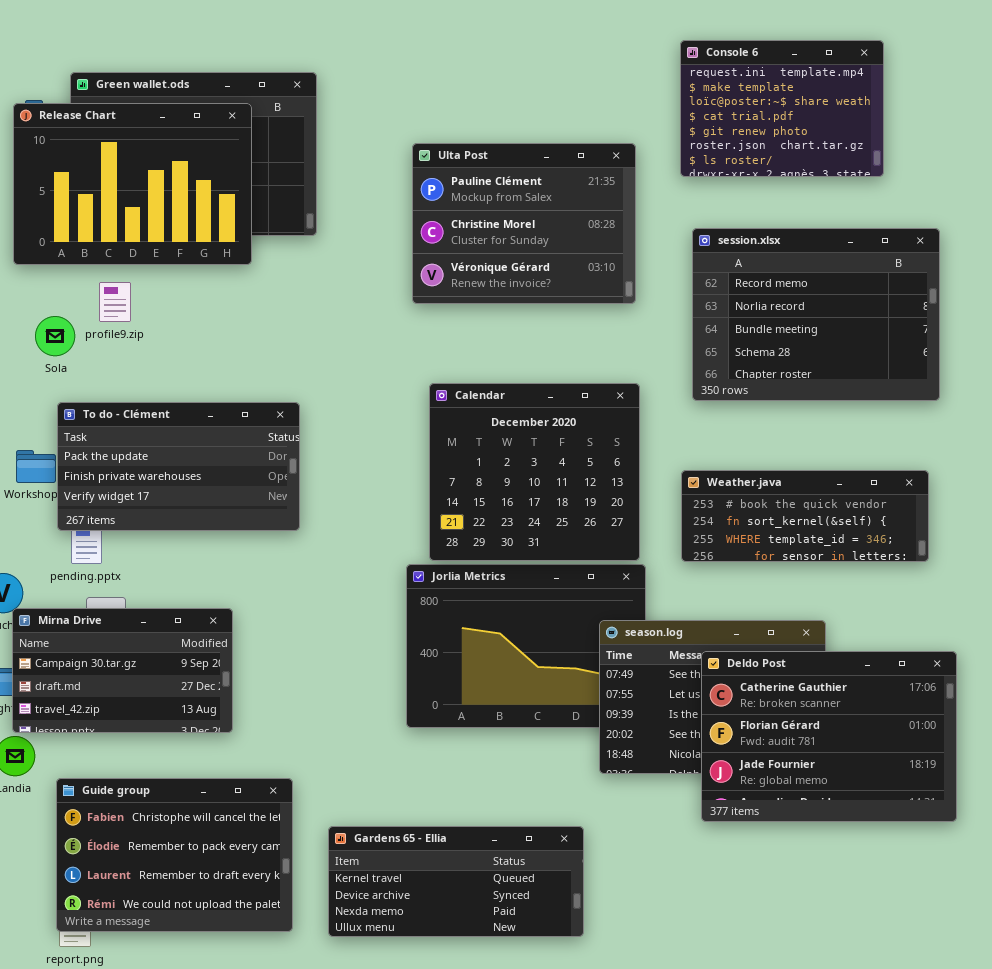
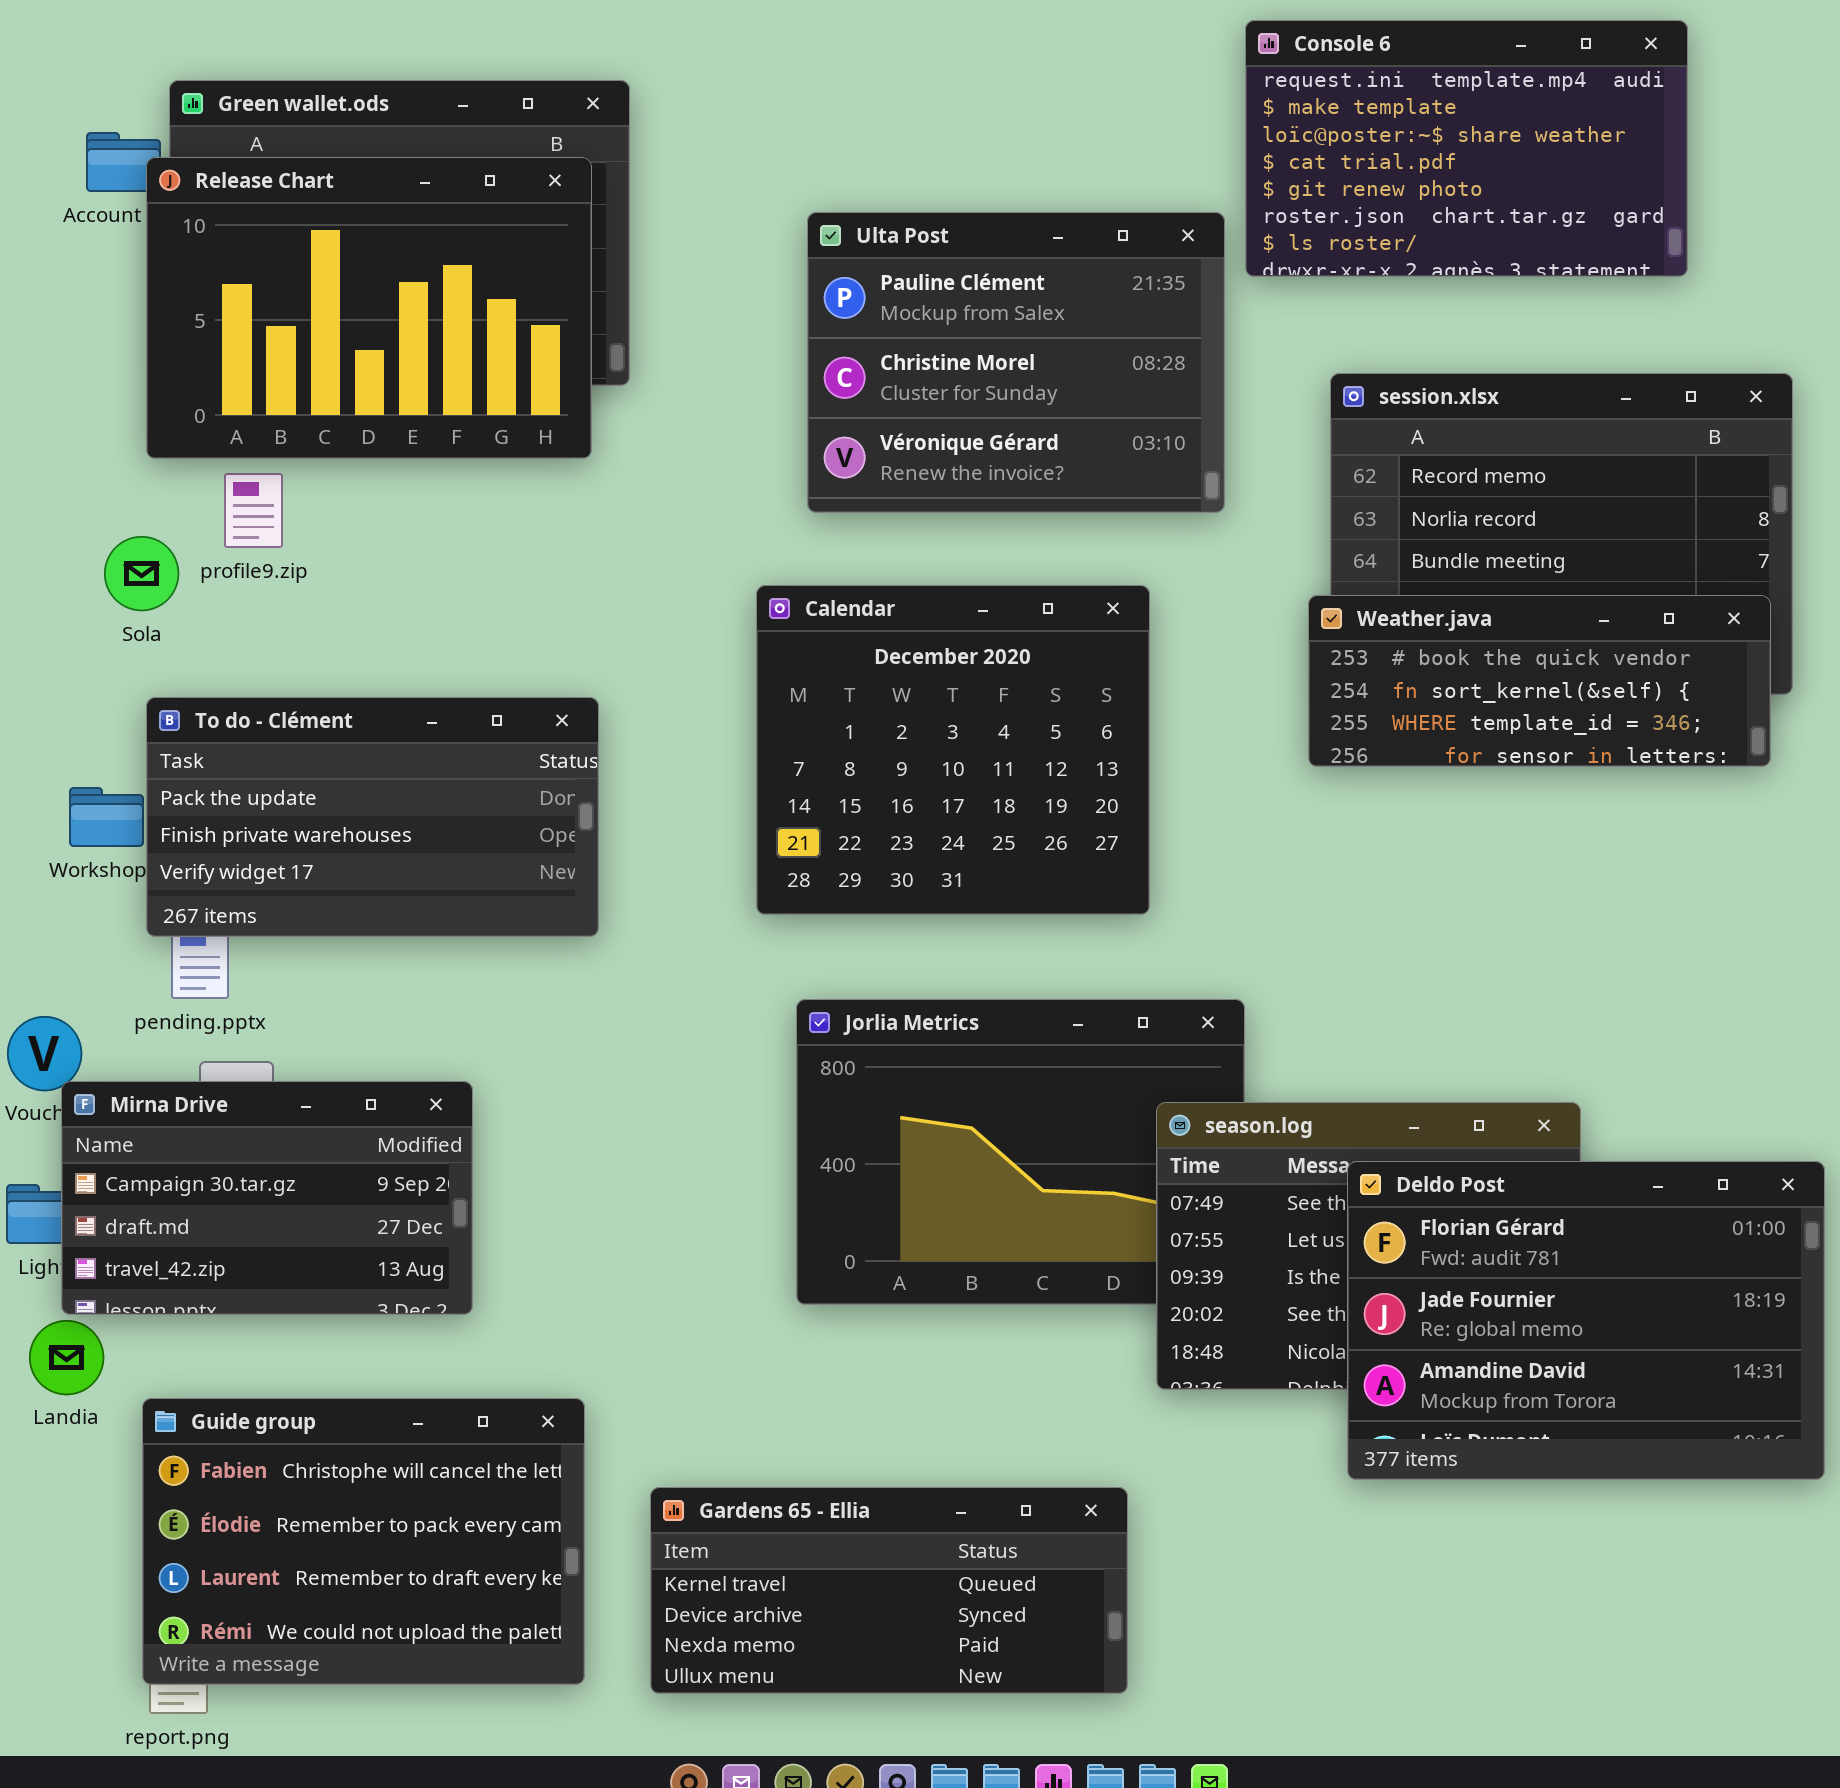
Console 6: [680,40,884,177] -> [1245,20,1688,277], resized
Release Chart: [13,103,252,265] -> [146,157,592,459], moved
Calendar: [429,383,640,561] -> [756,585,1150,915], moved
Weather.java: [681,470,929,562] -> [1308,595,1771,767], moved
Deldo Post: [701,651,957,822] -> [1347,1161,1825,1480], scrolled down 1 row

